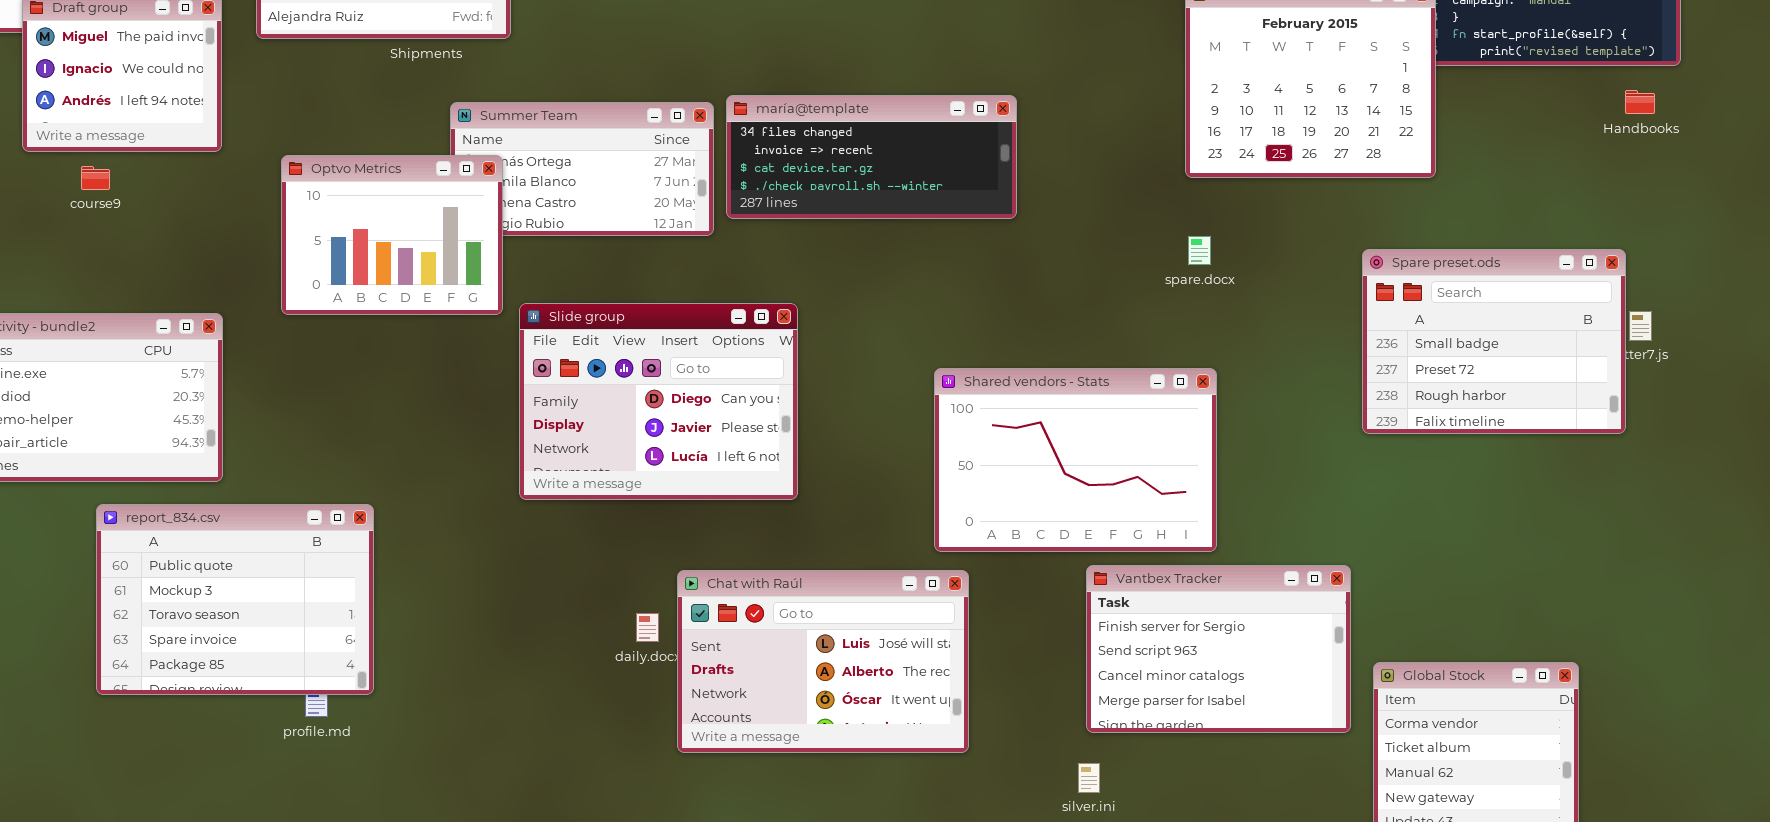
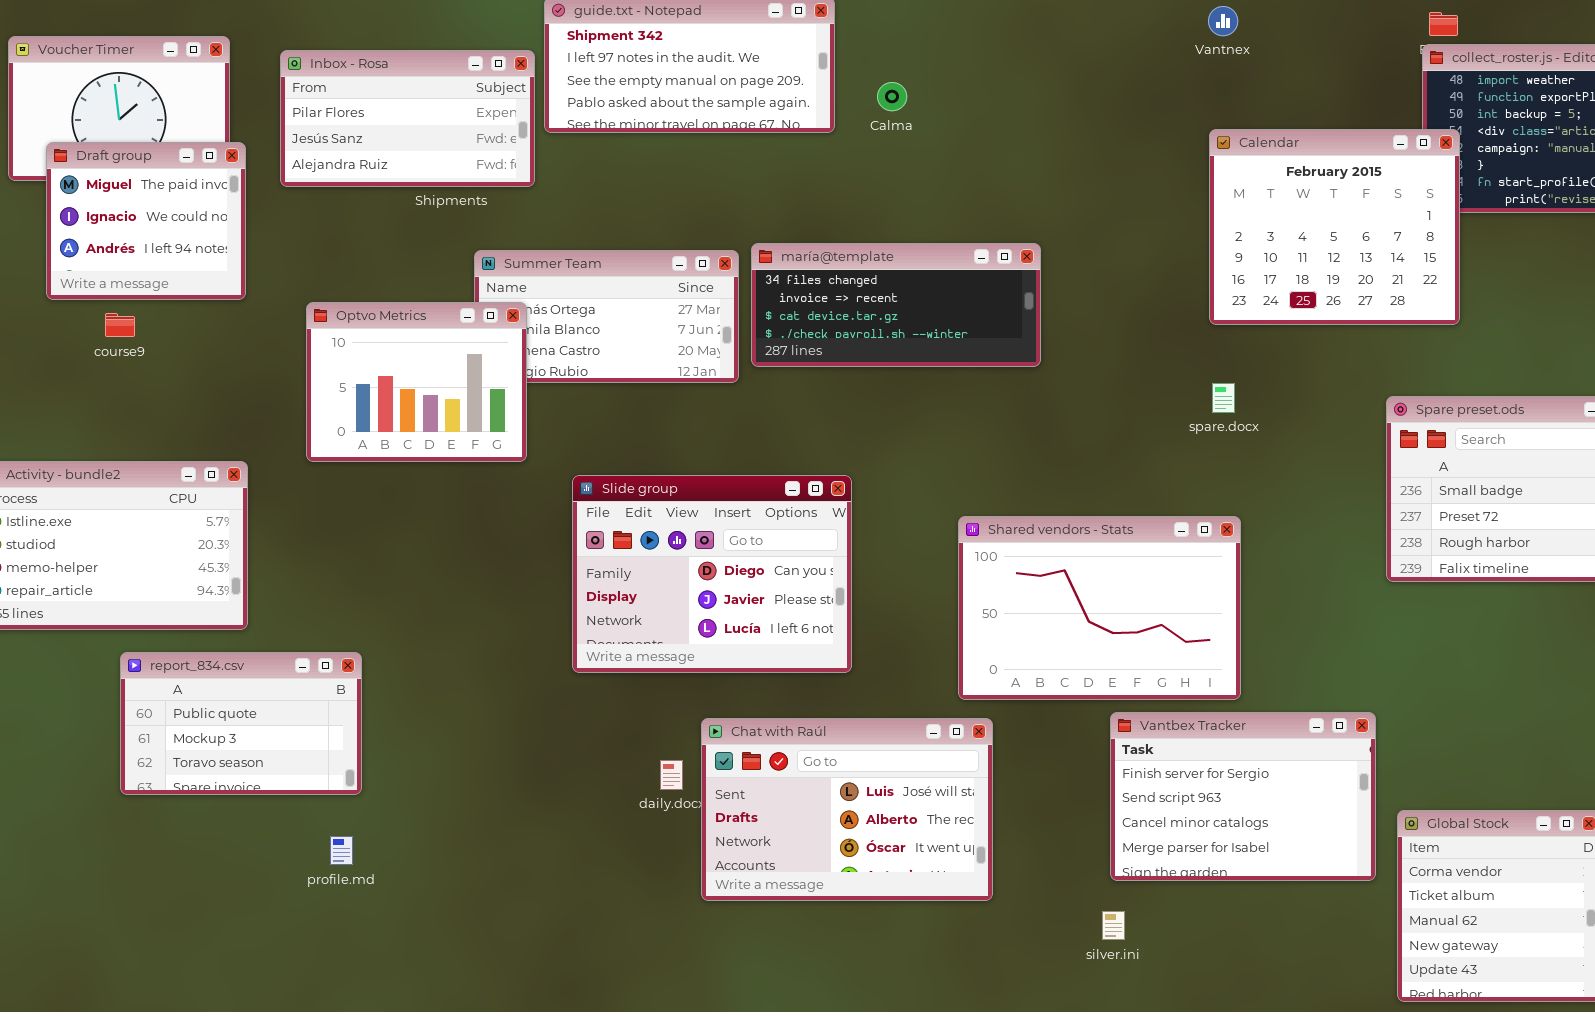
Slide group: [519,303,798,500] -> [572,475,852,673], moved
report_834.csv: [96,504,374,695] -> [120,652,362,795], resized

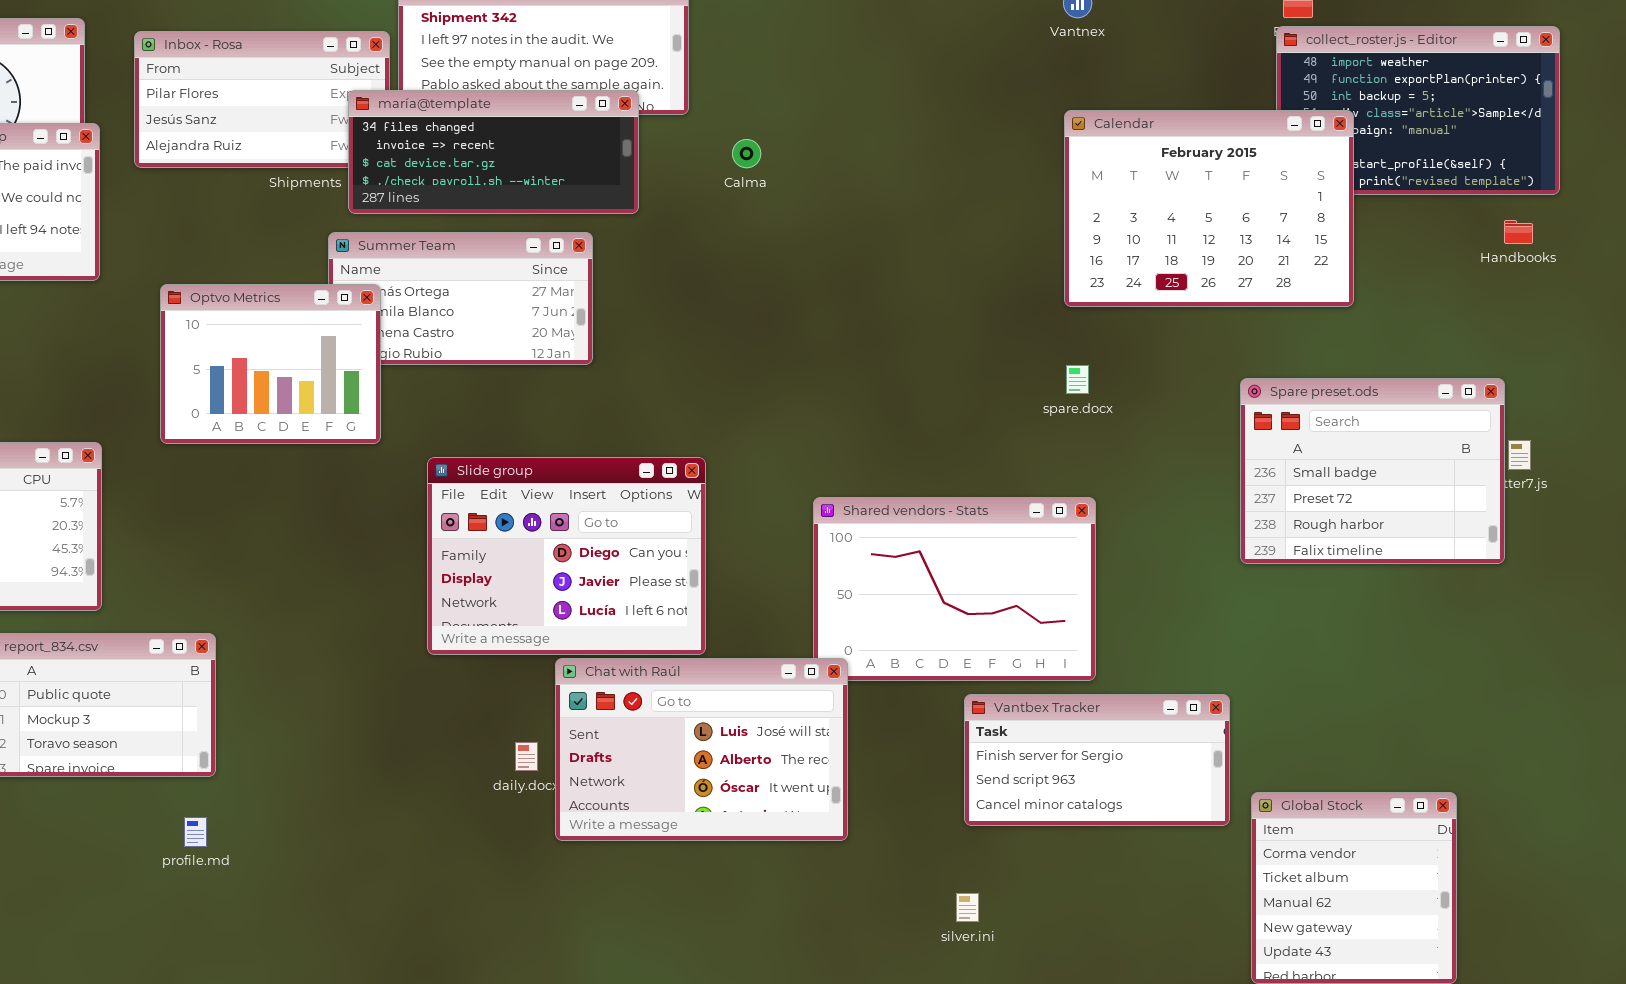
Calma: [877,82,907,111] -> [732,139,761,168], moved
Calendar: [1209,129,1460,325] -> [1064,110,1354,307], resized
maría@template: [751,243,1041,367] -> [348,90,639,214], moved
Vantbex Tracker: [1110,712,1376,881] -> [964,694,1230,826], resized
Chat with Raúl: [701,718,993,901] -> [555,658,848,841], moved

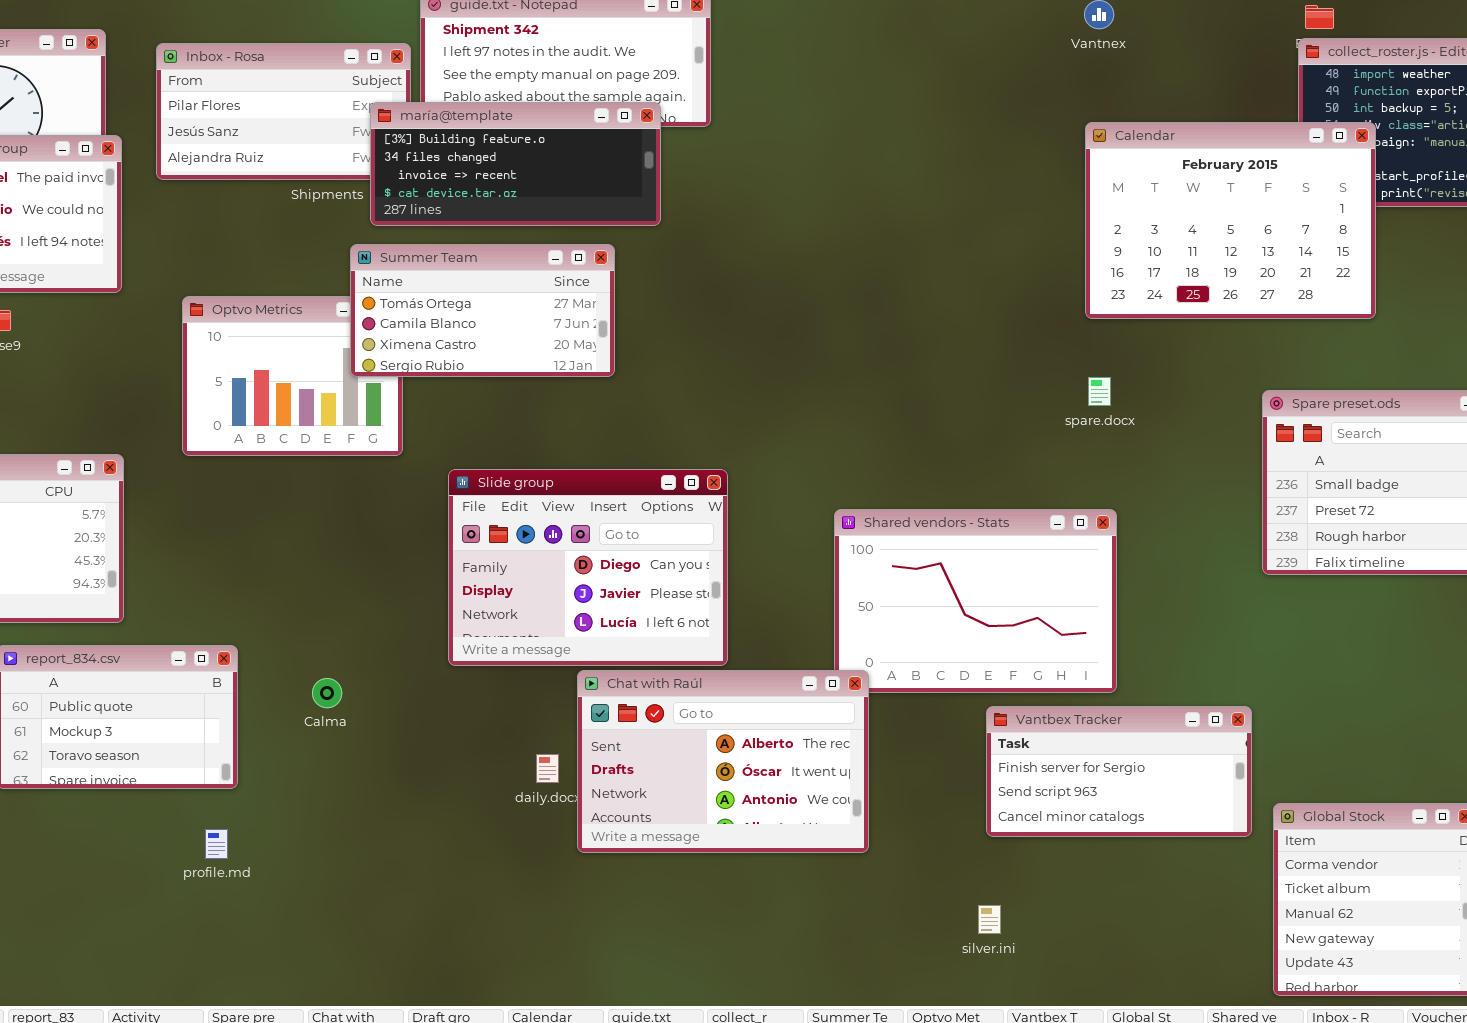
maría@template: [348,90,639,214] -> [370,102,661,226], scrolled up 1 row
Calma: [732,139,761,168] -> [312,678,342,708], moved
Summer Team: [328,232,593,365] -> [350,244,615,377], raised
Chat with Raúl: [555,658,848,841] -> [577,670,869,853], scrolled down 1 row

